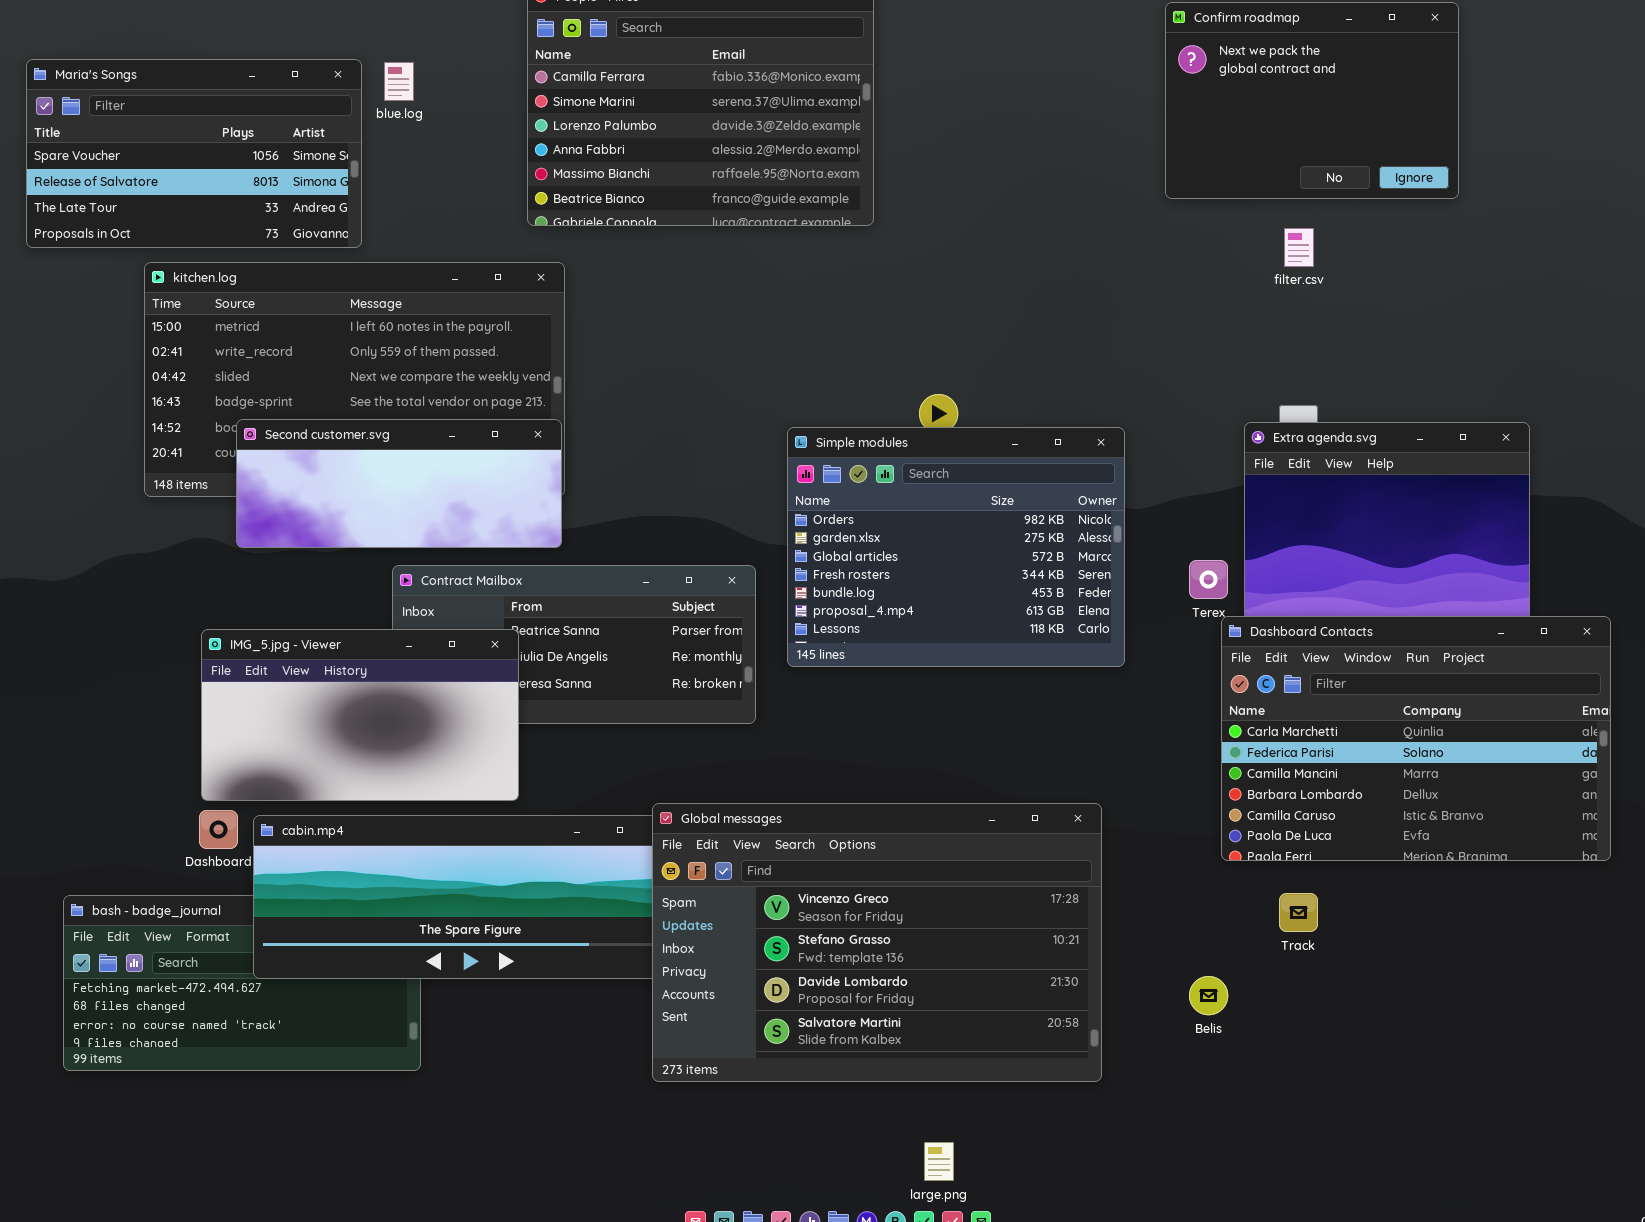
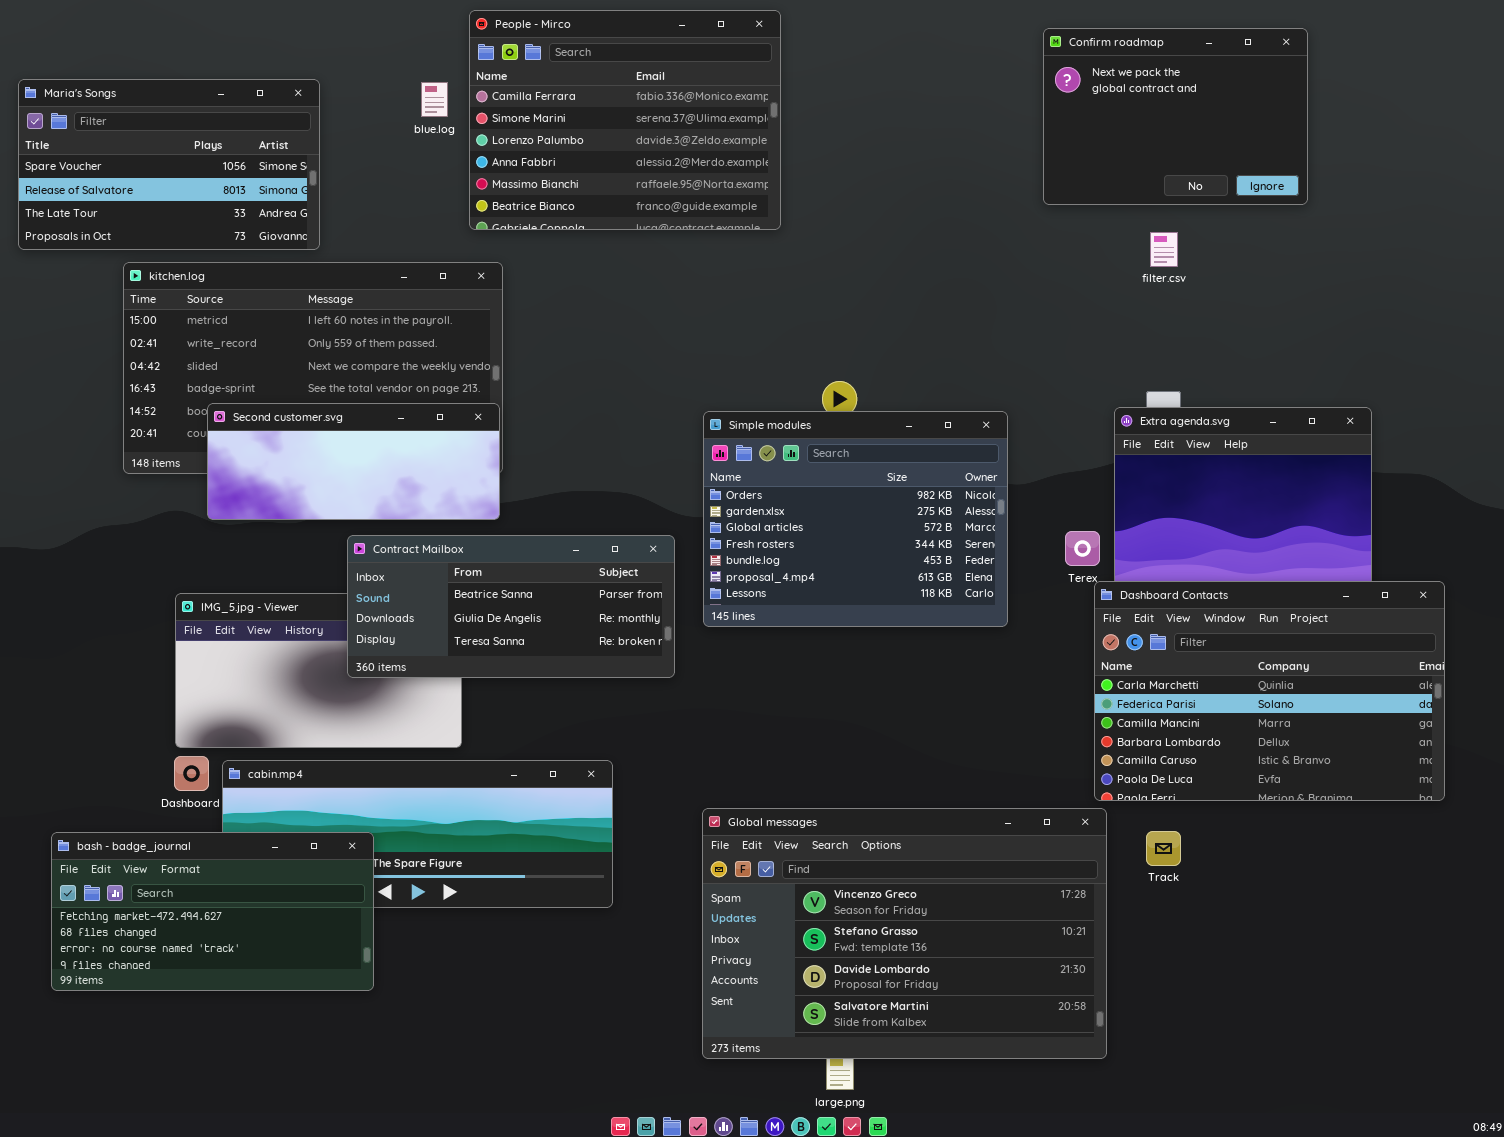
blue.log: [384,62,414,101] -> [421,82,448,117], moved
Contract Mailbox: [392,565,756,724] -> [347,535,675,678], raised
Global messages: [652,803,1102,1082] -> [702,808,1107,1059], moved
bash - badge_journal: [63,895,421,1071] -> [51,832,374,991], raised

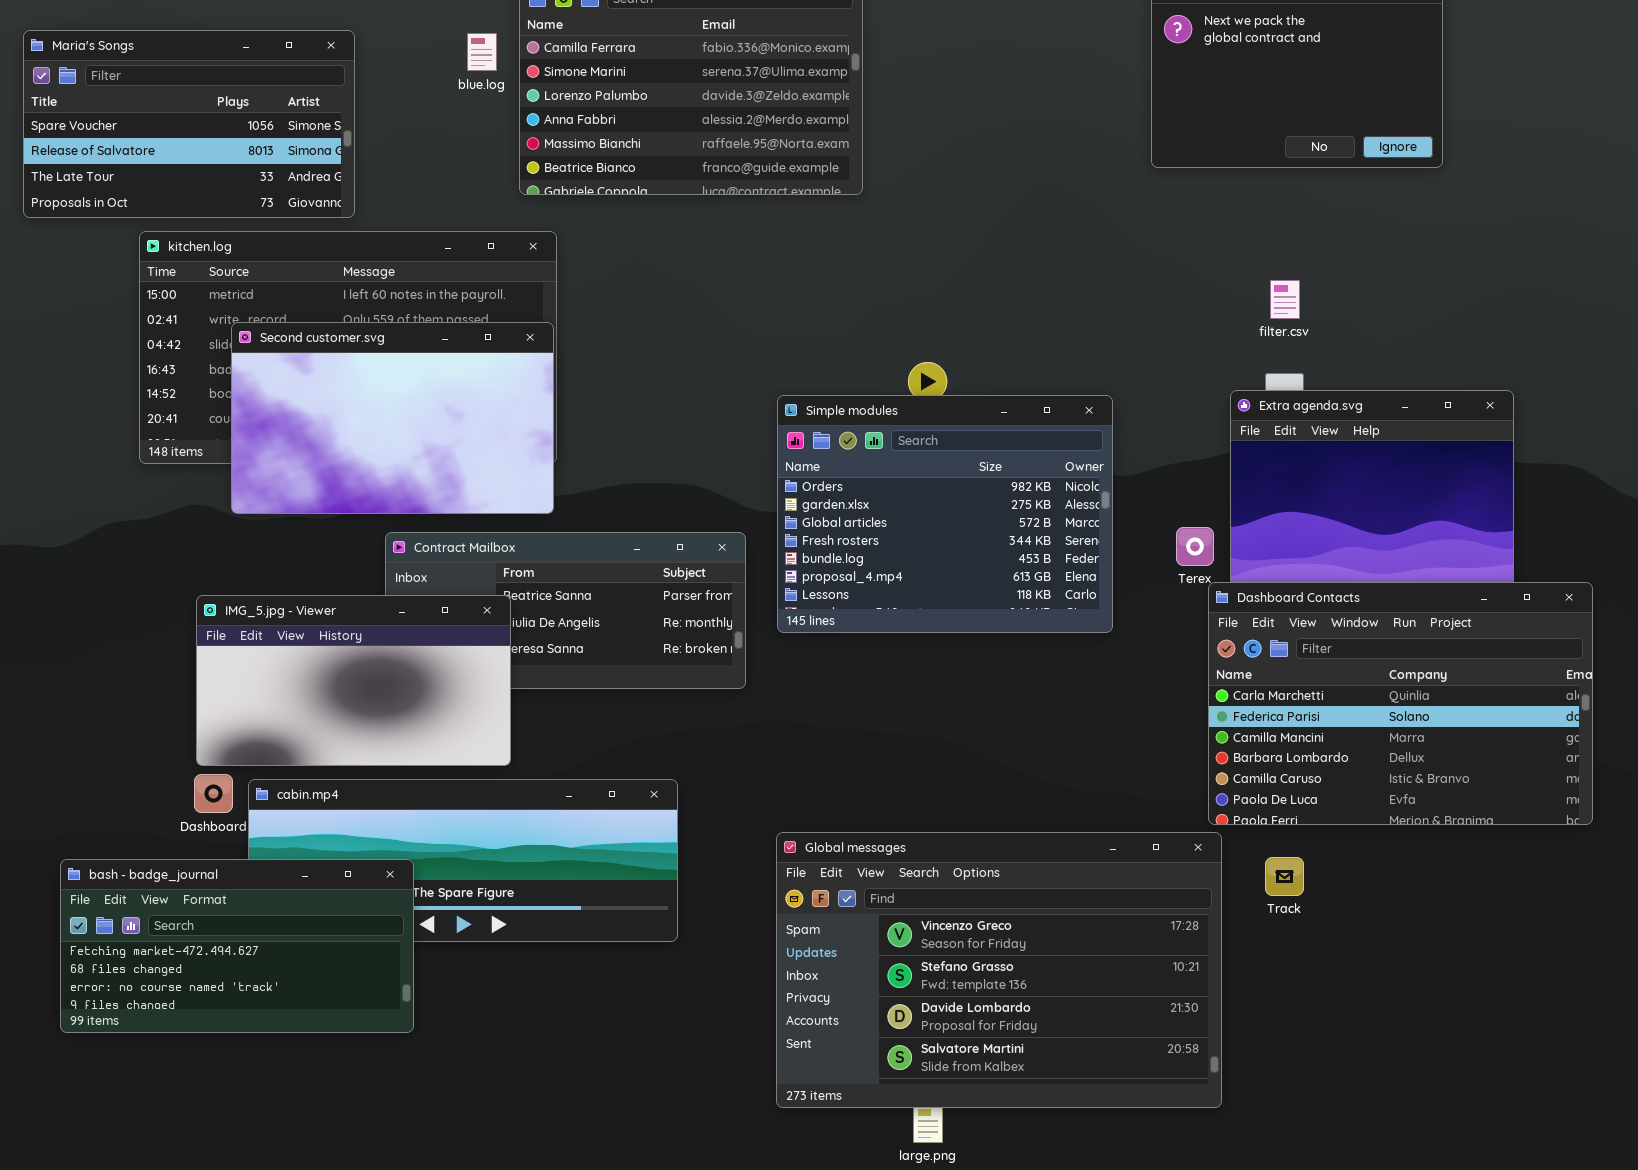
filter.csv: [1150,232,1178,267] -> [1270,280,1300,319], moved
Second customer.svg: [207,403,500,520] -> [231,322,554,514], resized
IMG_5.jpg - Viewer: [175,593,462,748] -> [196,595,511,766], raised

